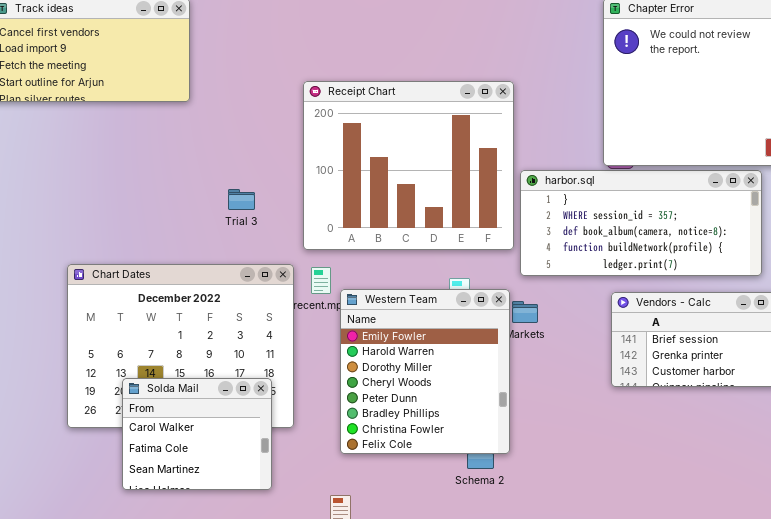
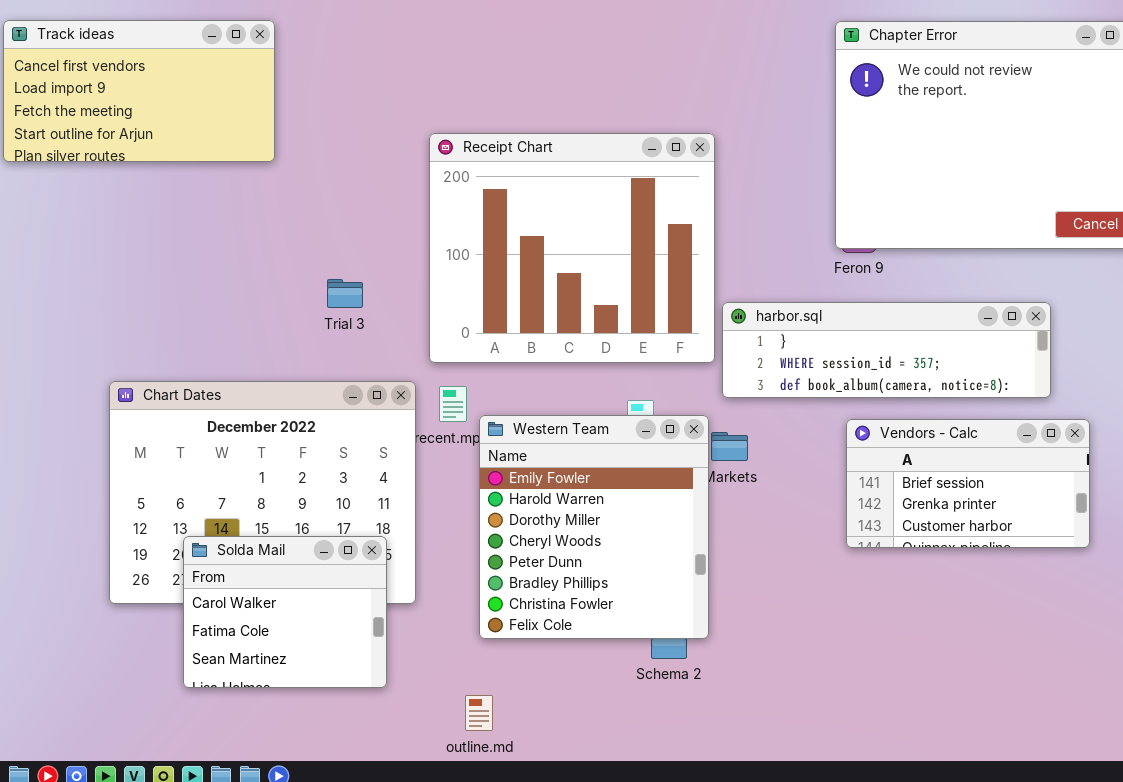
harbor.sql: [520,170,762,276] -> [722,302,1051,398], resized

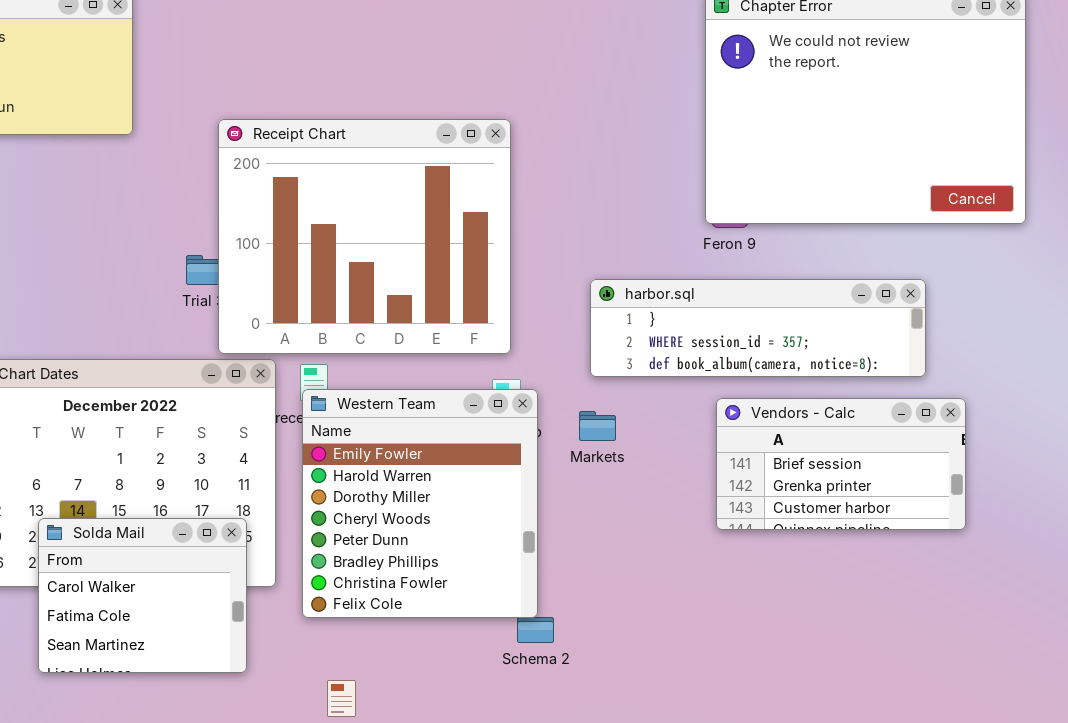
Receipt Chart: [429,133,715,363] -> [218,119,511,354], moved
Western Team: [479,415,709,639] -> [302,389,538,618], moved

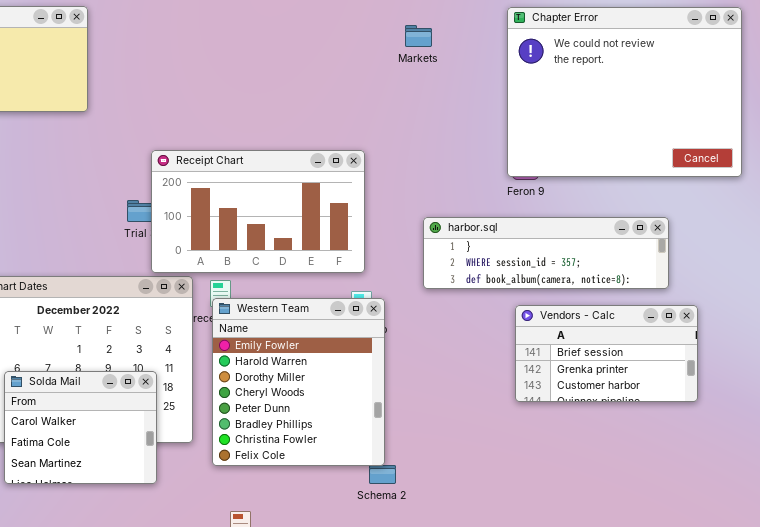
Receipt Chart: [218,119,511,354] -> [151,150,365,273], resized
Markets: [579,411,616,441] -> [405,25,432,47], moved
Solda Mail: [38,518,247,673] -> [4,371,157,484], moved

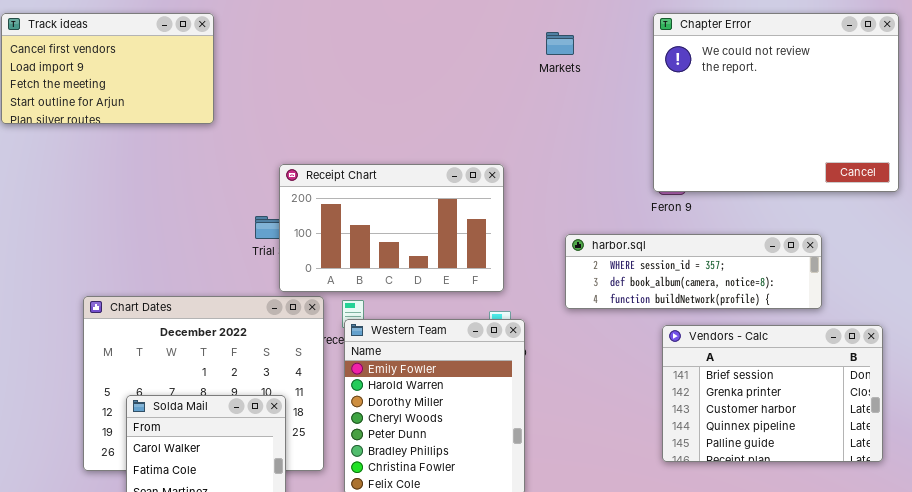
harbor.sql: [423,217,669,289] -> [565,234,822,309], scrolled down 1 row
Vendors - Calc: [515,305,698,402] -> [662,325,883,462], resized

